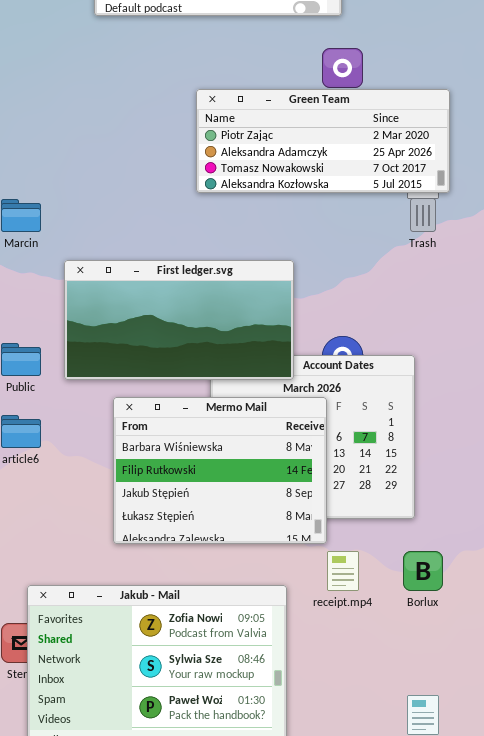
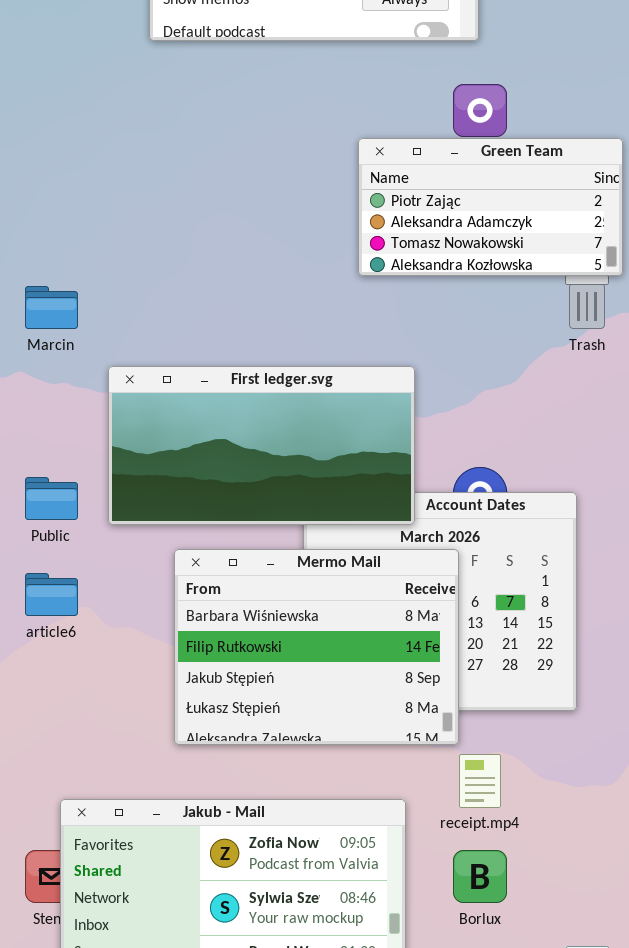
Green Team: [196,89,450,193] -> [358,138,623,276], resized
Borlux: [403,551,443,591] -> [453,850,507,903], moved

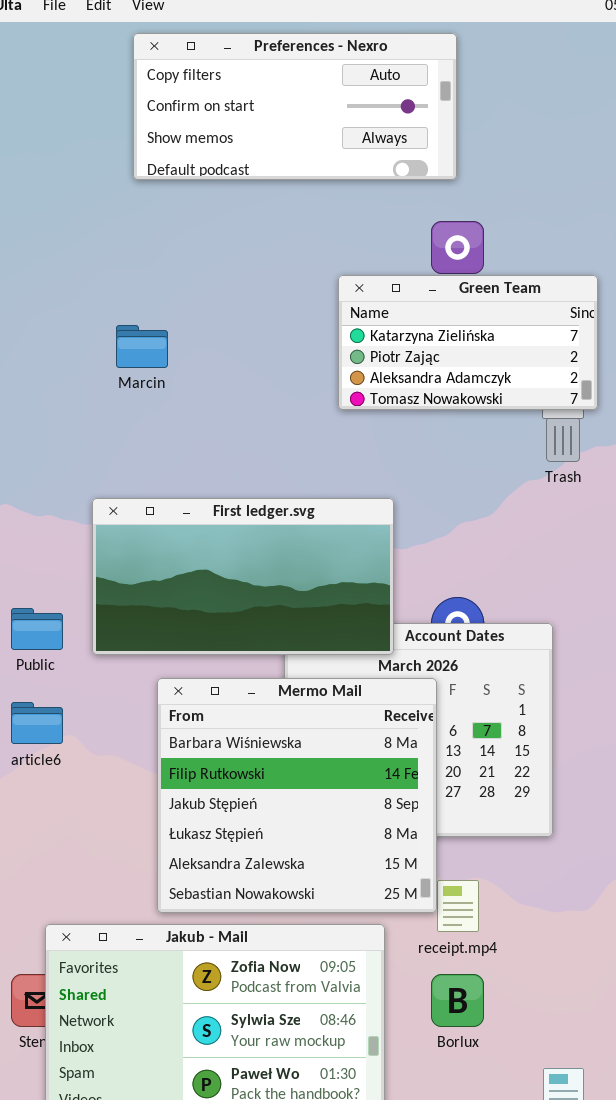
Green Team: [358,138,623,276] -> [338,275,598,410], scrolled up 1 row
Marcin: [25,286,78,329] -> [116,325,168,368], moved
Mermo Mail: [174,549,459,745] -> [157,678,437,913], resized

